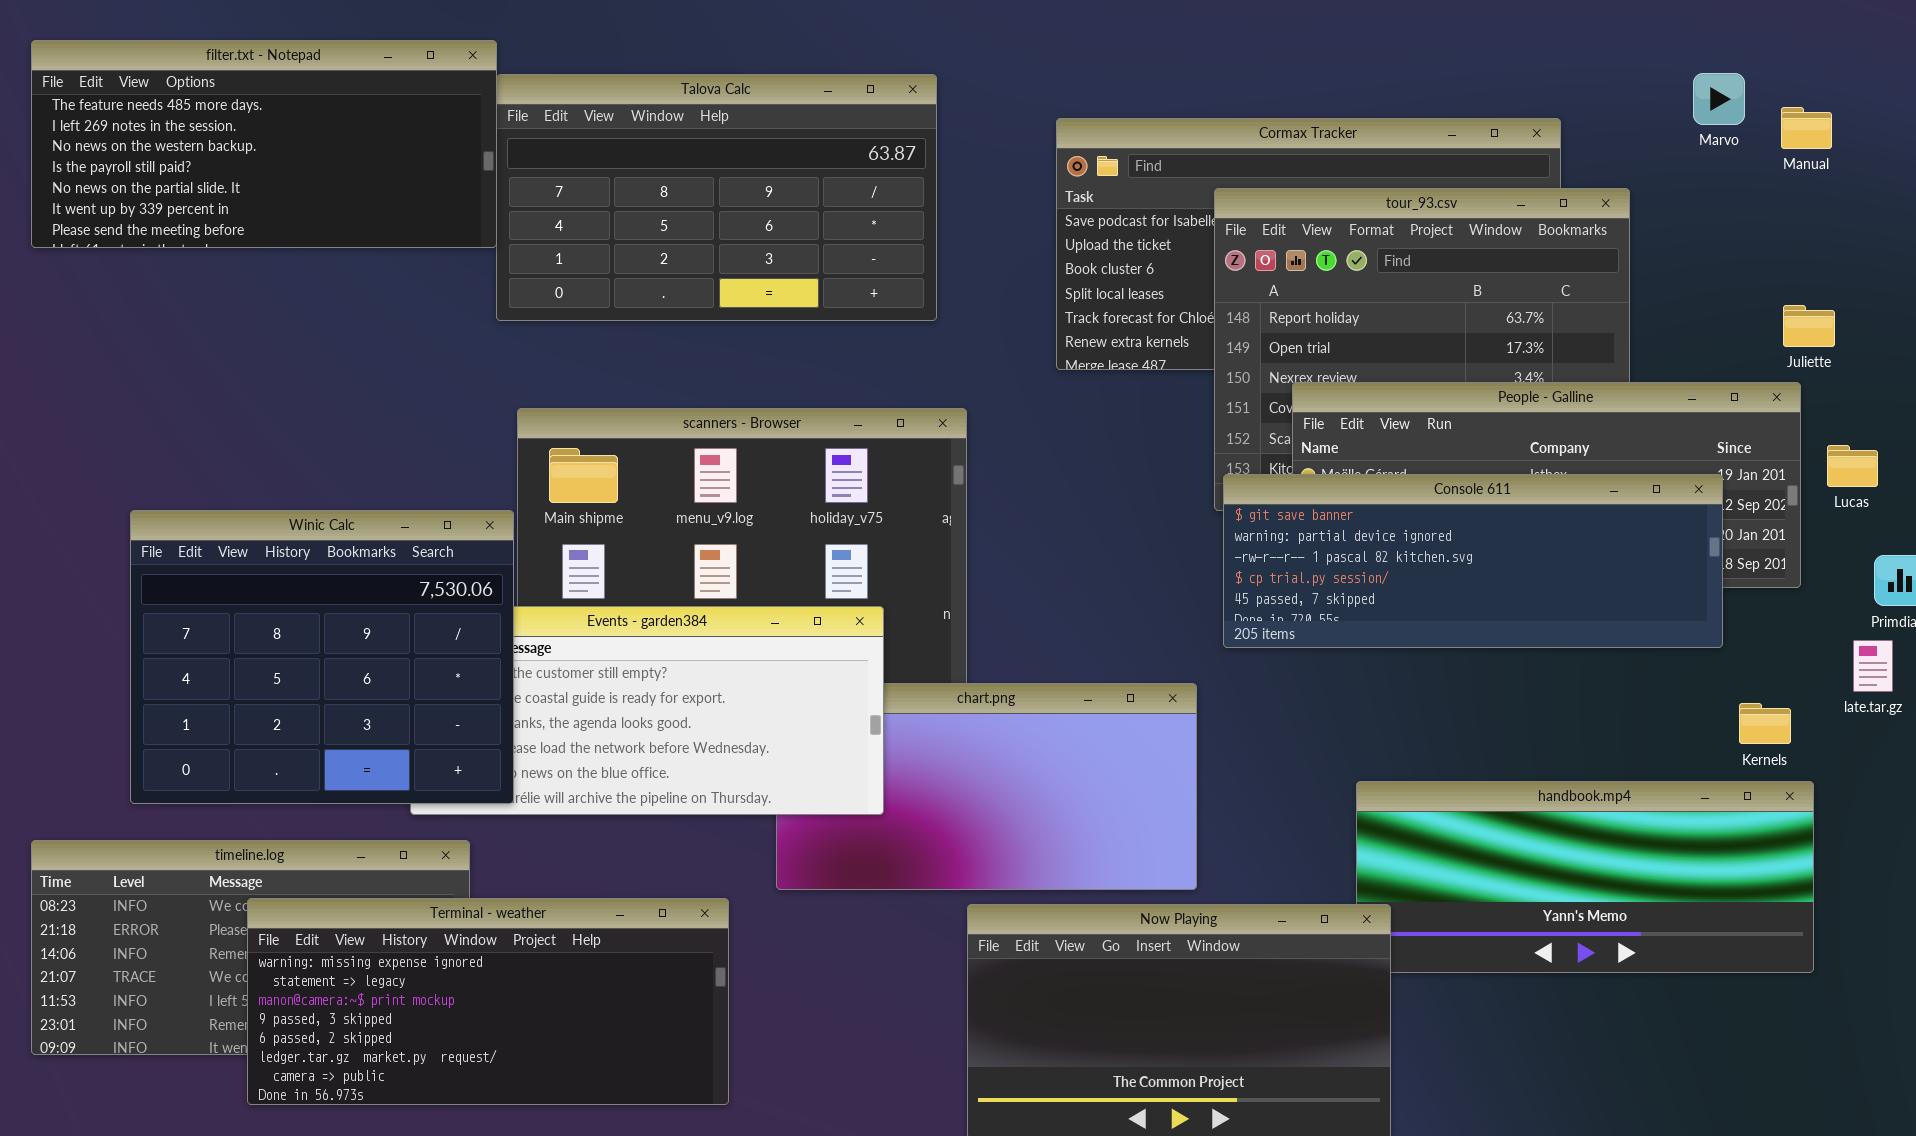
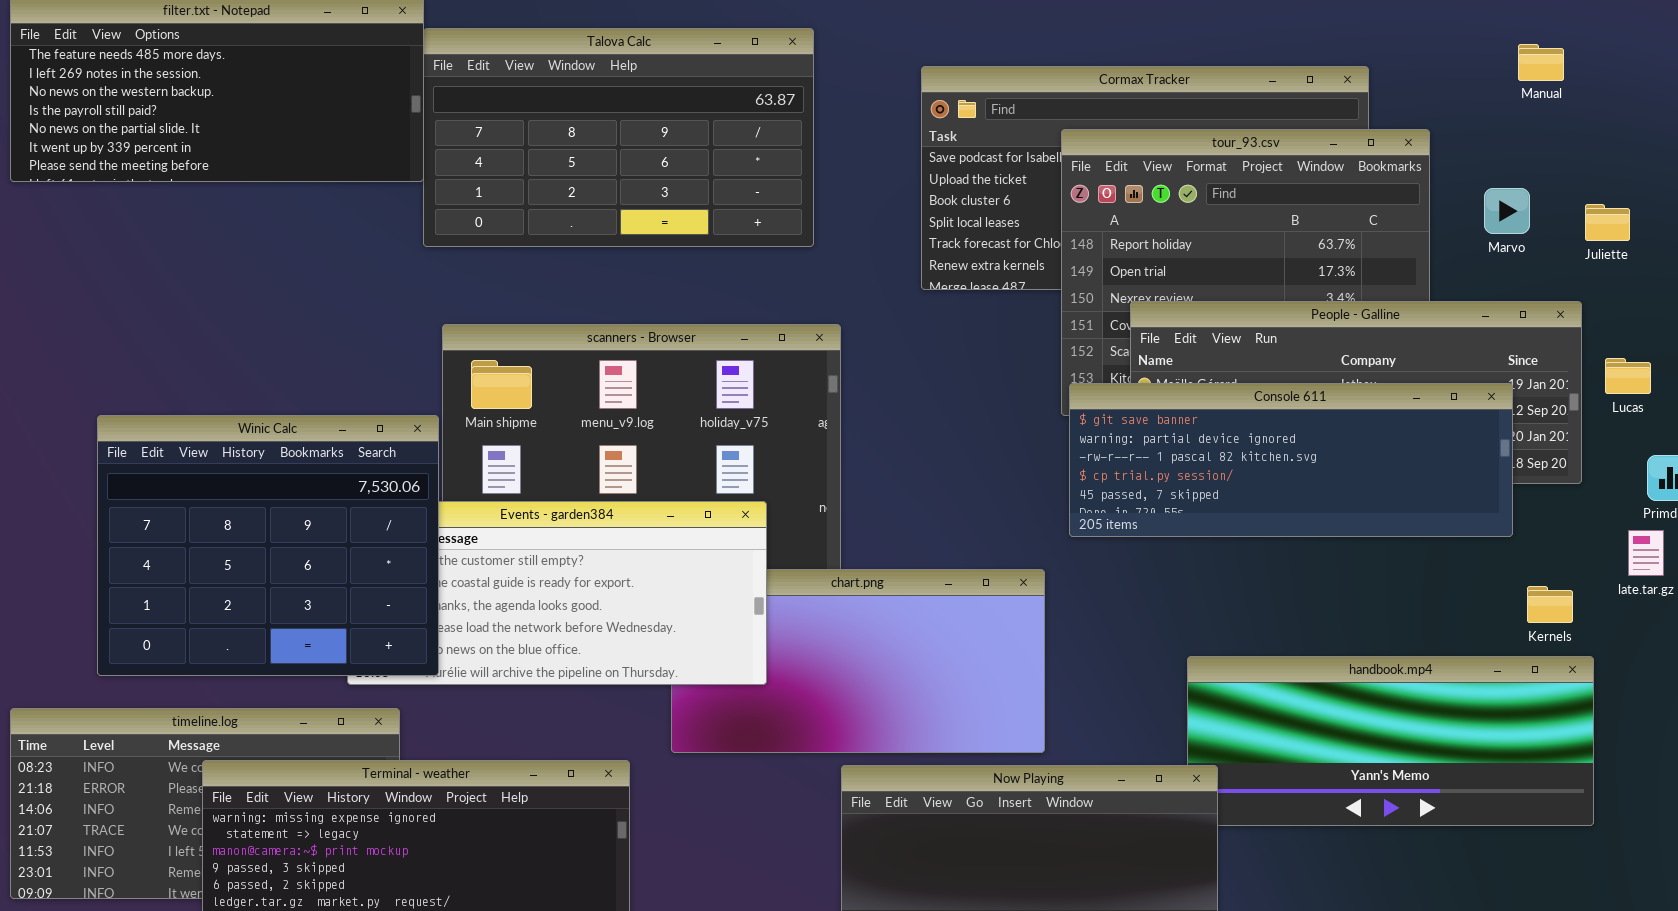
Marvo: [1693,73,1745,125] -> [1484,188,1530,234], moved
Manual: [1781,107,1832,149] -> [1518,44,1564,81], moved
Juliette: [1783,305,1835,347] -> [1585,204,1630,241], moved

